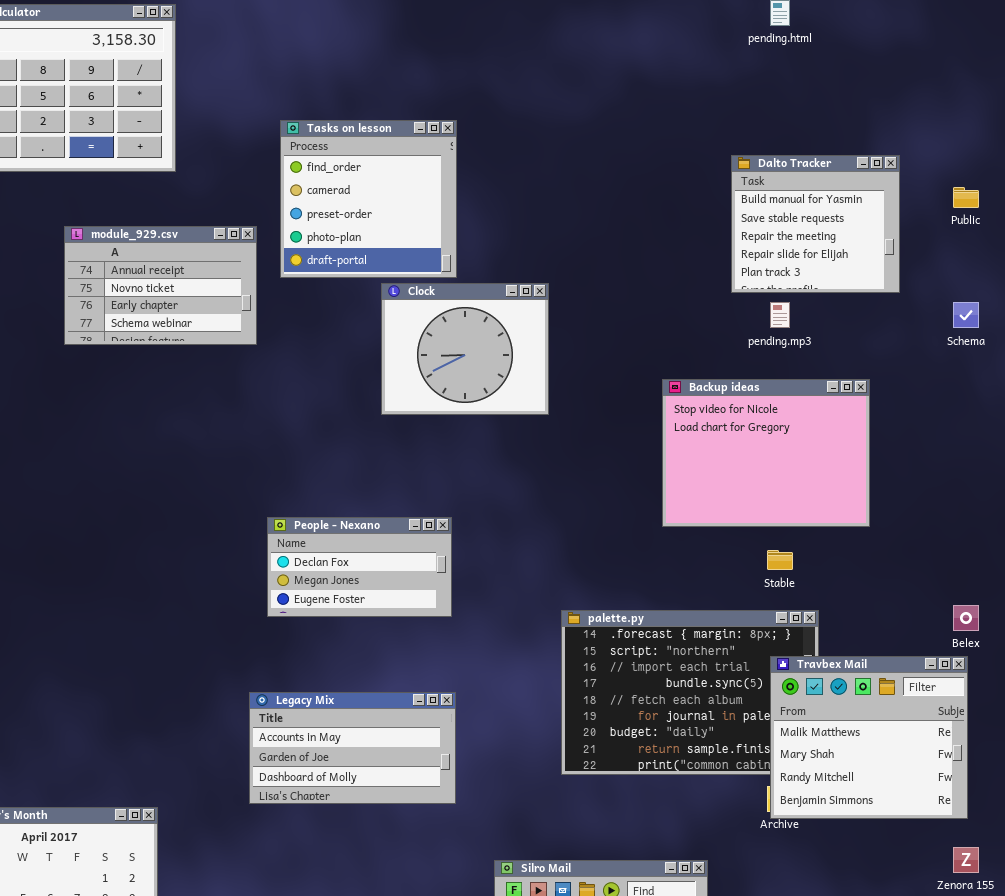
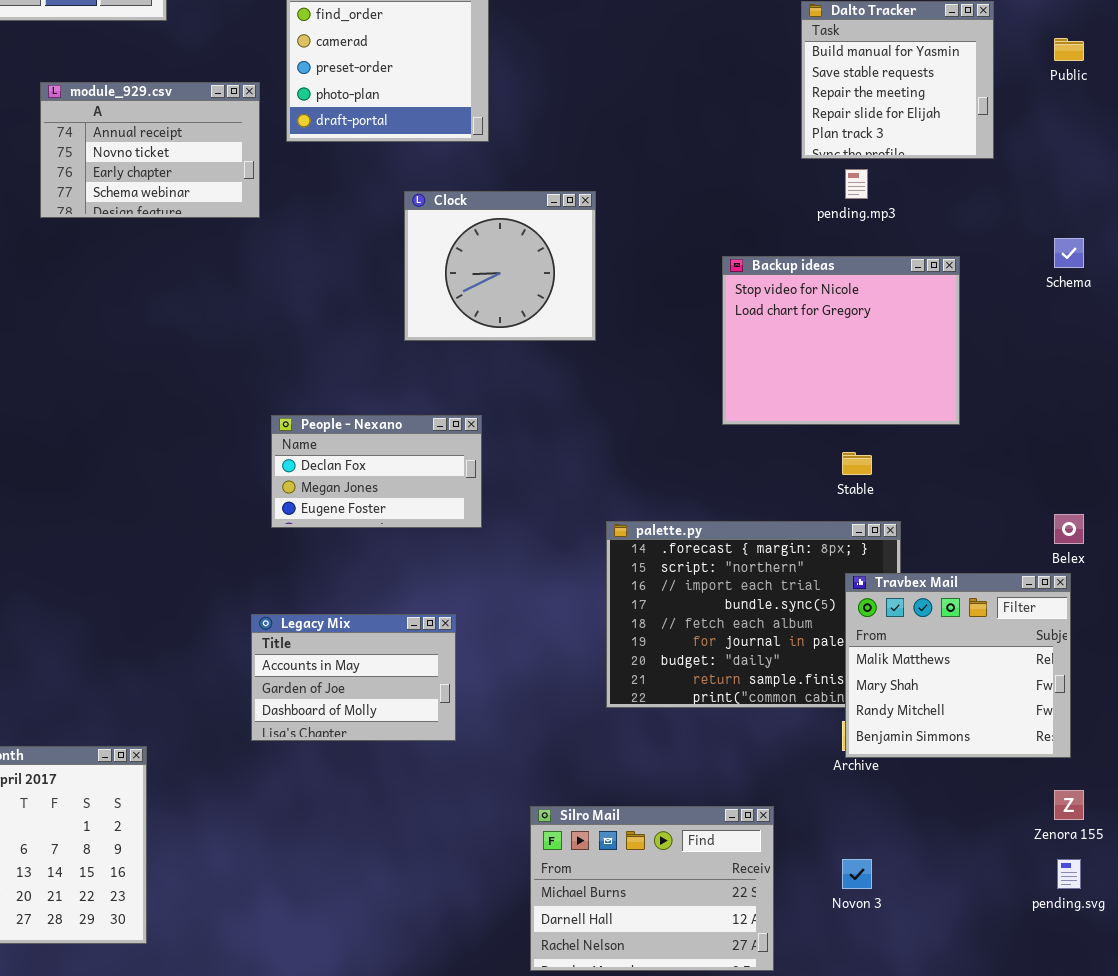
Clock: [381,283,549,415] -> [404,191,596,341], moved
Schema: [953,302,979,328] -> [1054,238,1084,268], moved
Legacy Mix: [249,692,456,804] -> [251,614,456,741], resized

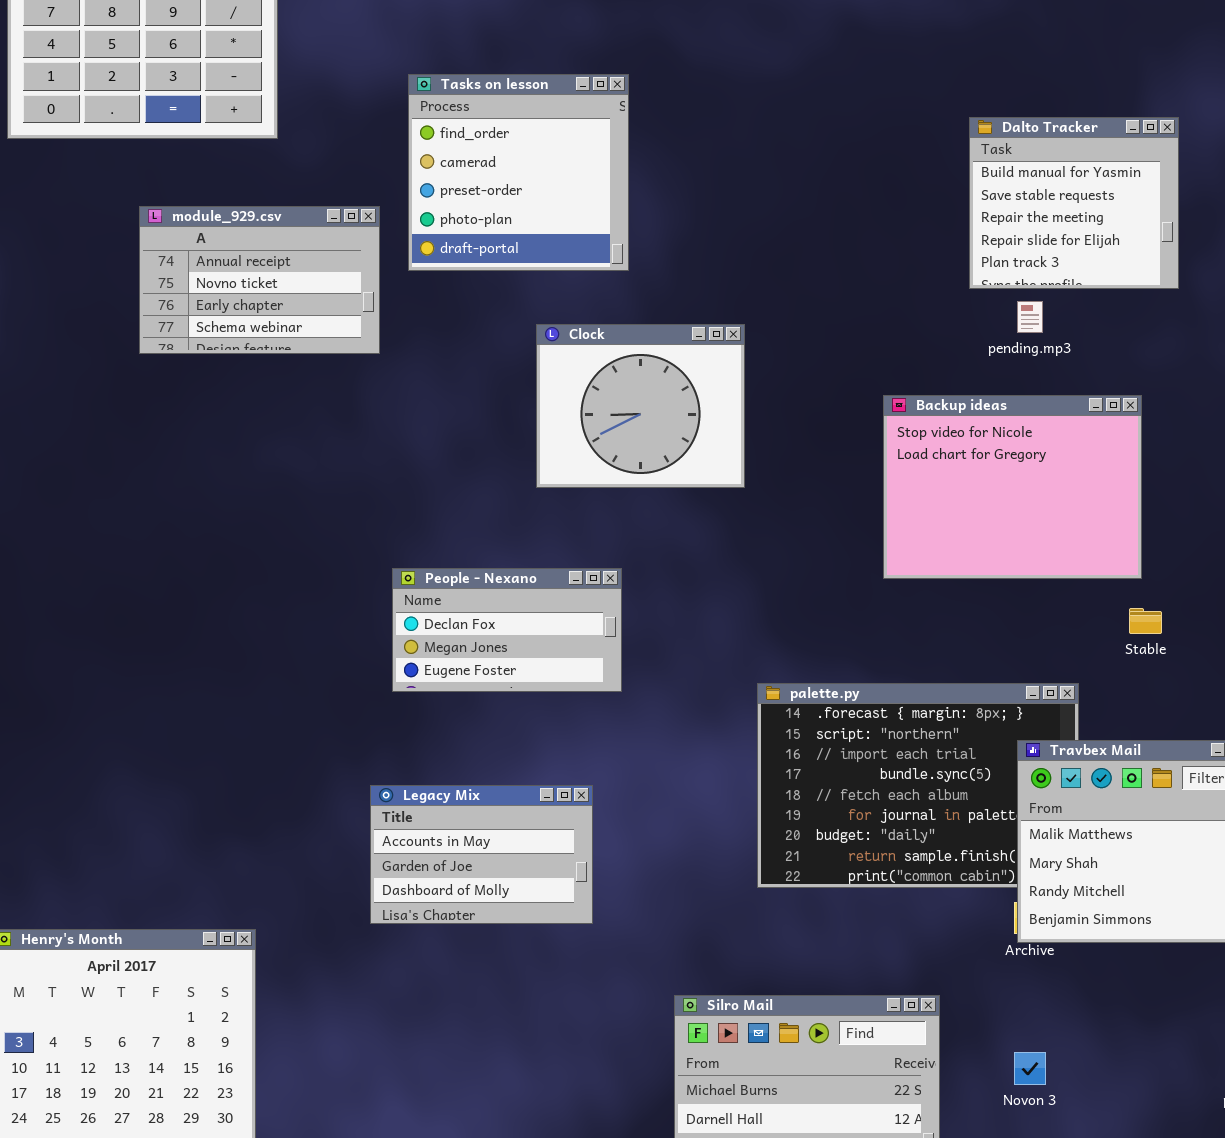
Stable: [842,452,872,475] -> [1129,608,1162,634], moved

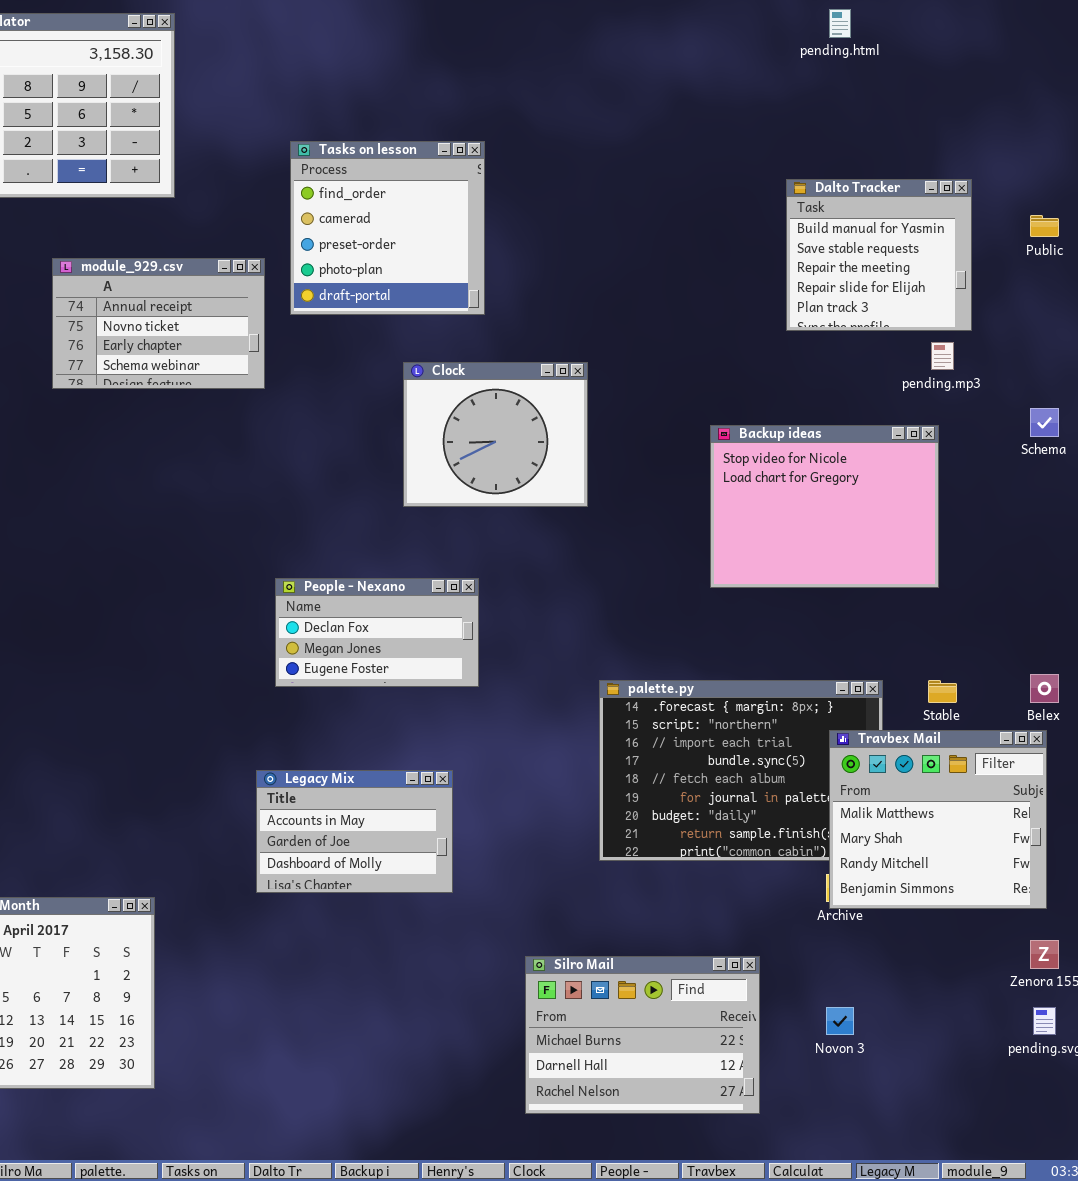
pending.mp3: [1017,301,1043,333] -> [931,342,954,370], moved
Stable: [1129,608,1162,634] -> [928,680,957,703], moved

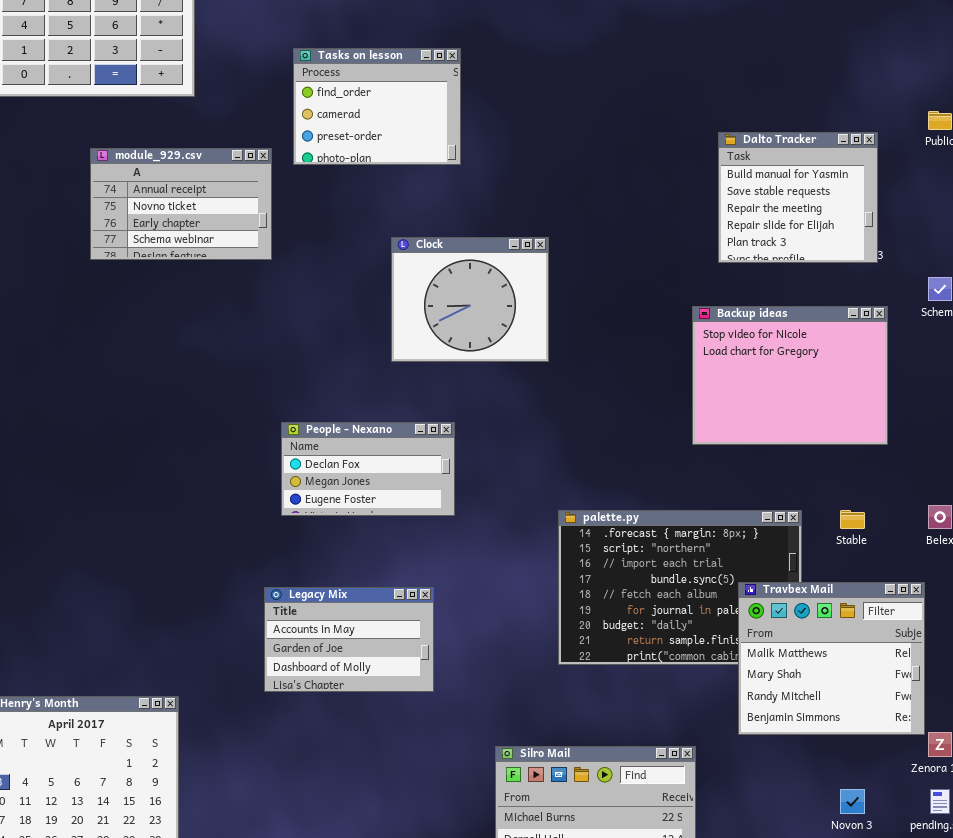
Tasks on lesson: [290,141,485,315] -> [293,48,461,165], resized
Dalto Tracker: [786,179,972,331] -> [718,132,878,263], moved
Backup ideas: [710,425,939,588] -> [692,306,888,445], moved
Travbex Mail: [829,730,1047,909] -> [738,582,925,735], moved
Novon 3: [826,1007,854,1035] -> [840,789,865,814], moved

